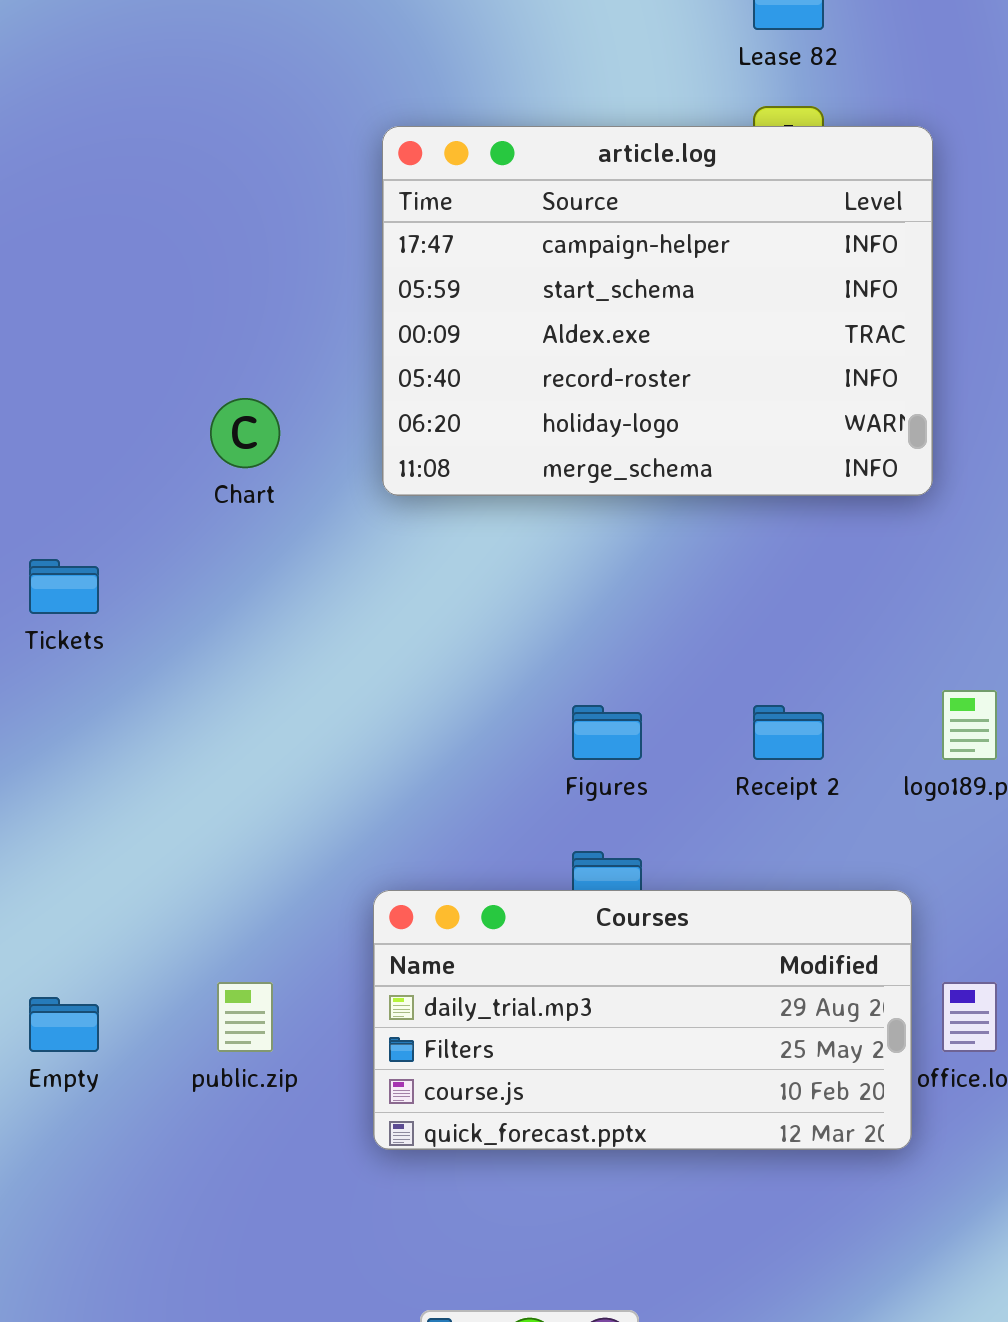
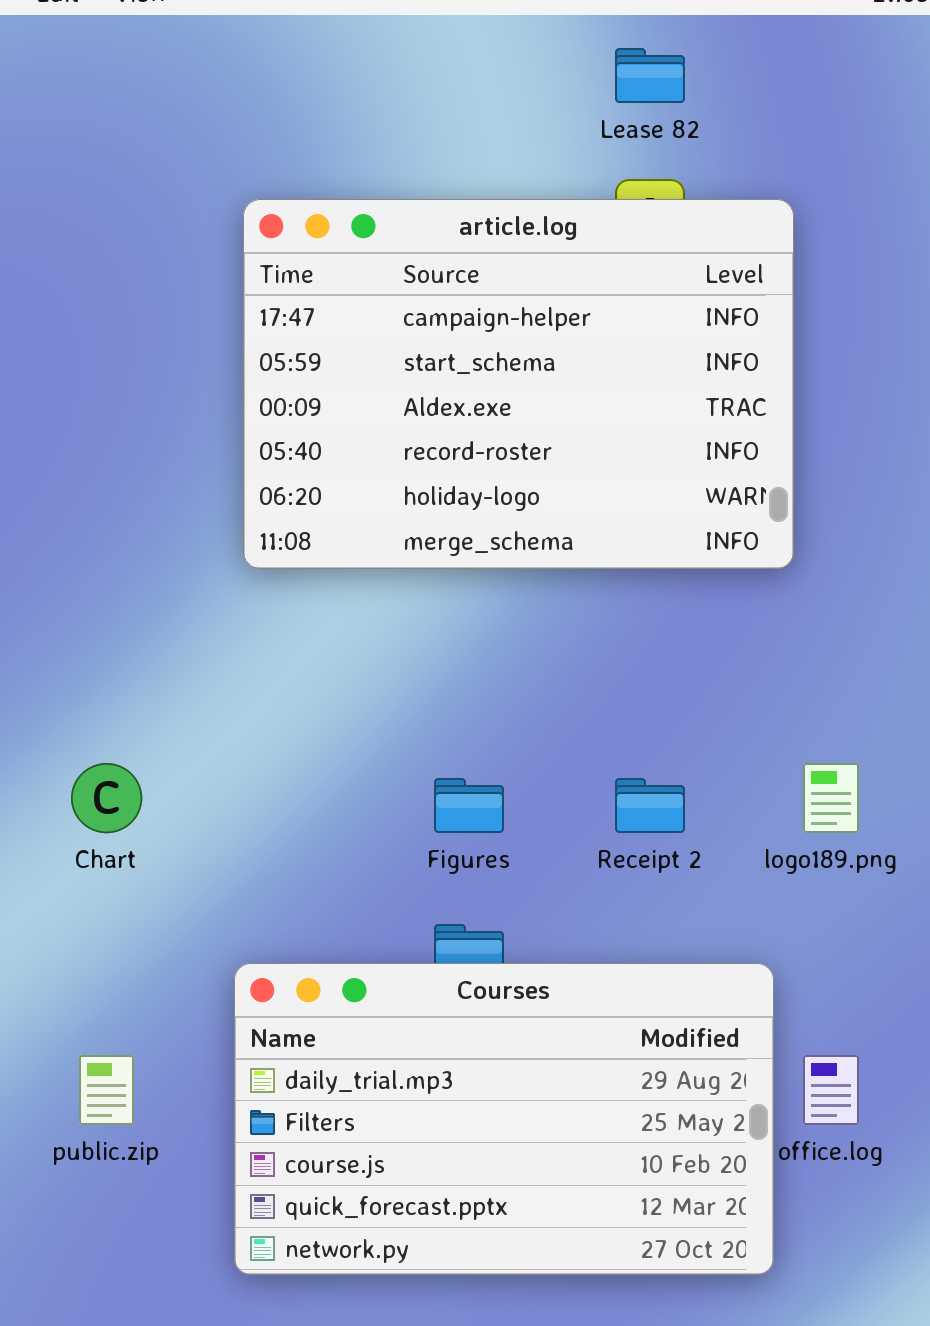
Chart: [210,398,280,468] -> [71,763,142,833], moved
Courses: [373,890,912,1150] -> [234,963,774,1275], resized

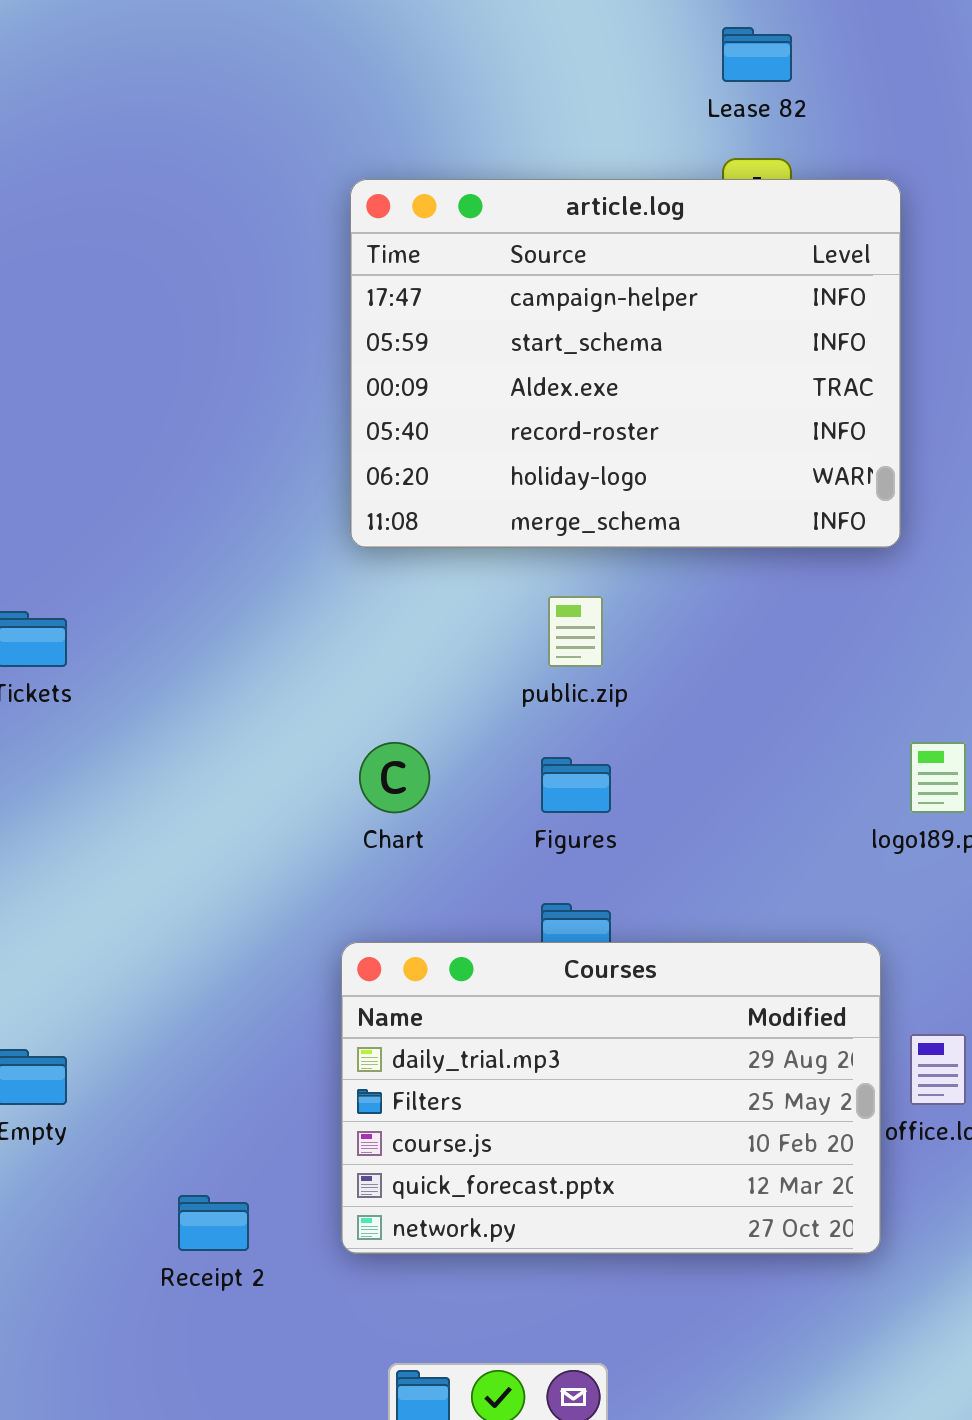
Chart: [71,763,142,833] -> [359,742,430,813], moved
Receipt 2: [615,778,685,833] -> [178,1195,249,1251], moved
public.zip: [79,1055,134,1125] -> [548,596,603,667], moved

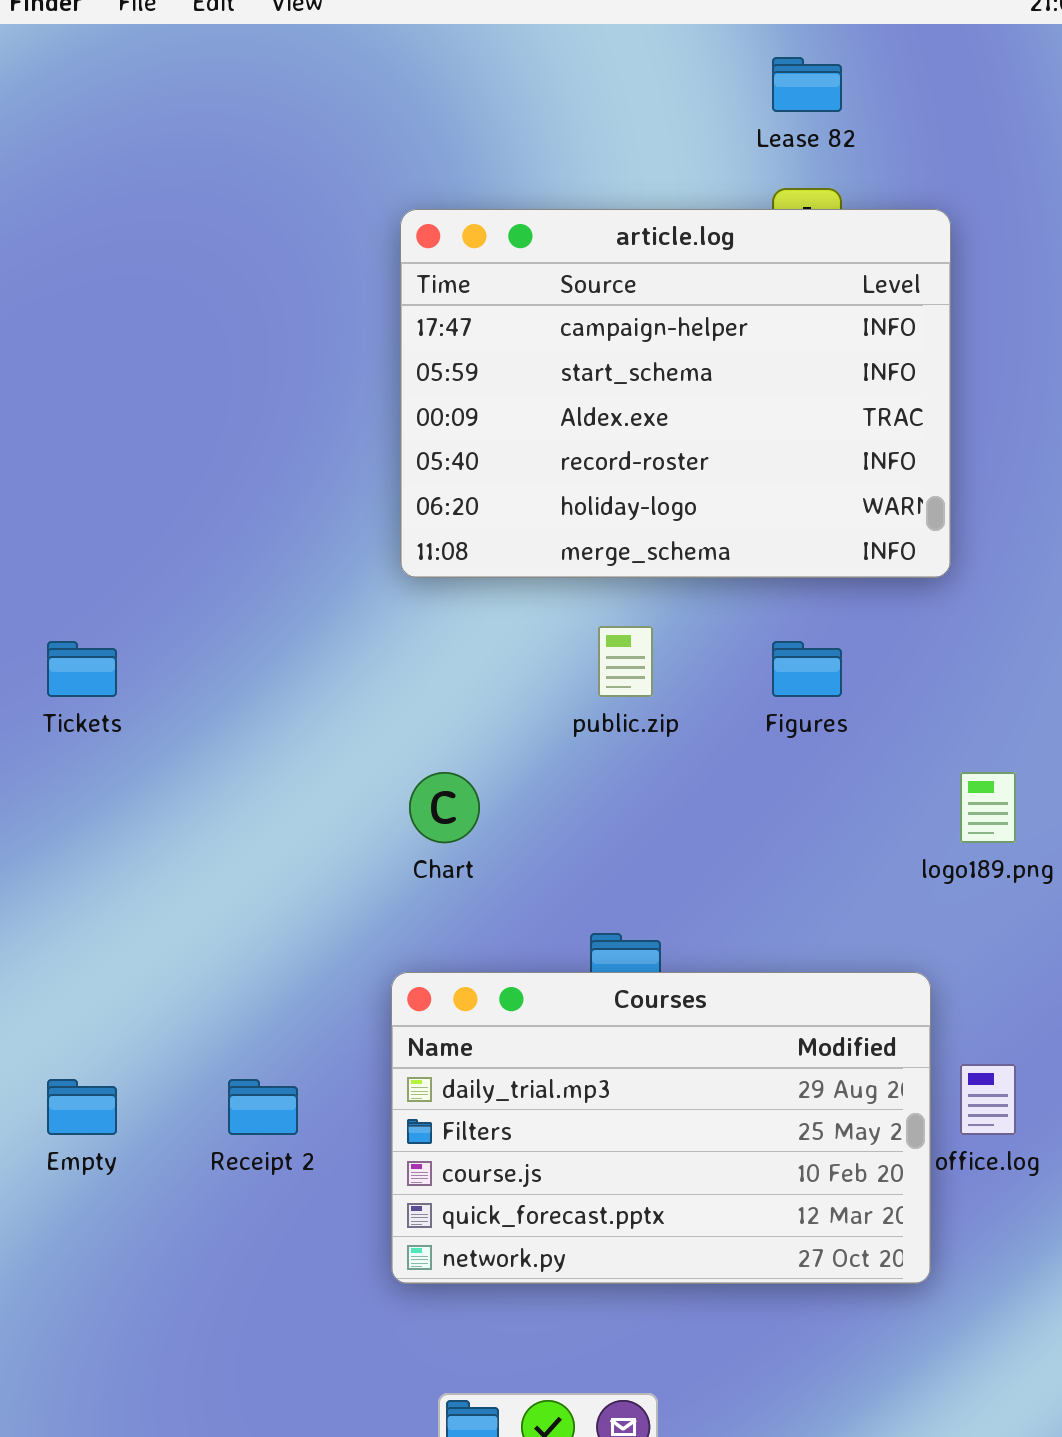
Figures: [541,757,611,813] -> [772,641,842,697], moved
Receipt 2: [178,1195,249,1251] -> [228,1079,298,1135], moved

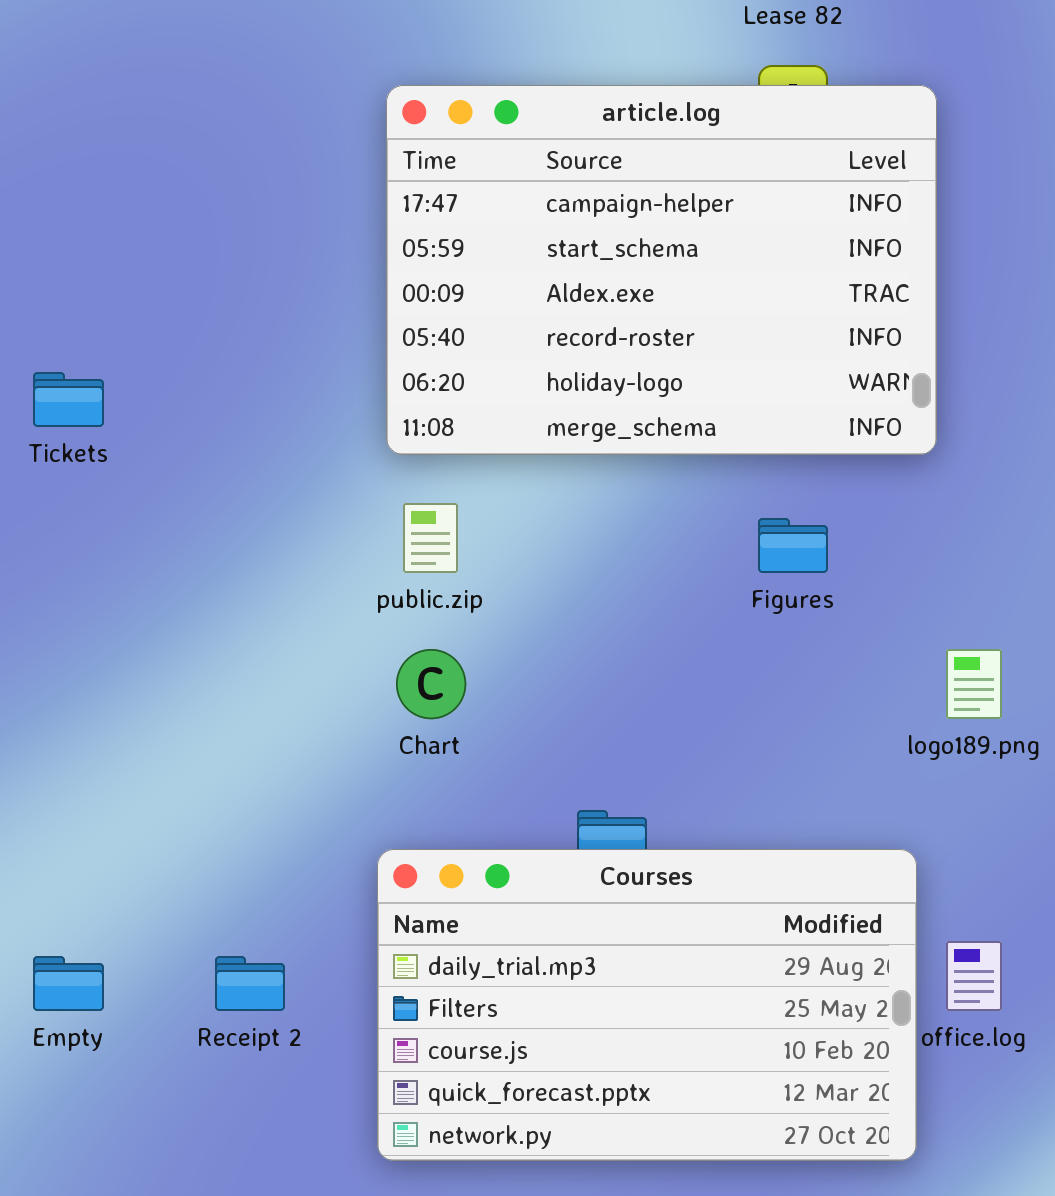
public.zip: [598,626,653,697] -> [403,503,458,573], moved
Tickets: [47,641,117,697] -> [33,372,104,427], moved

